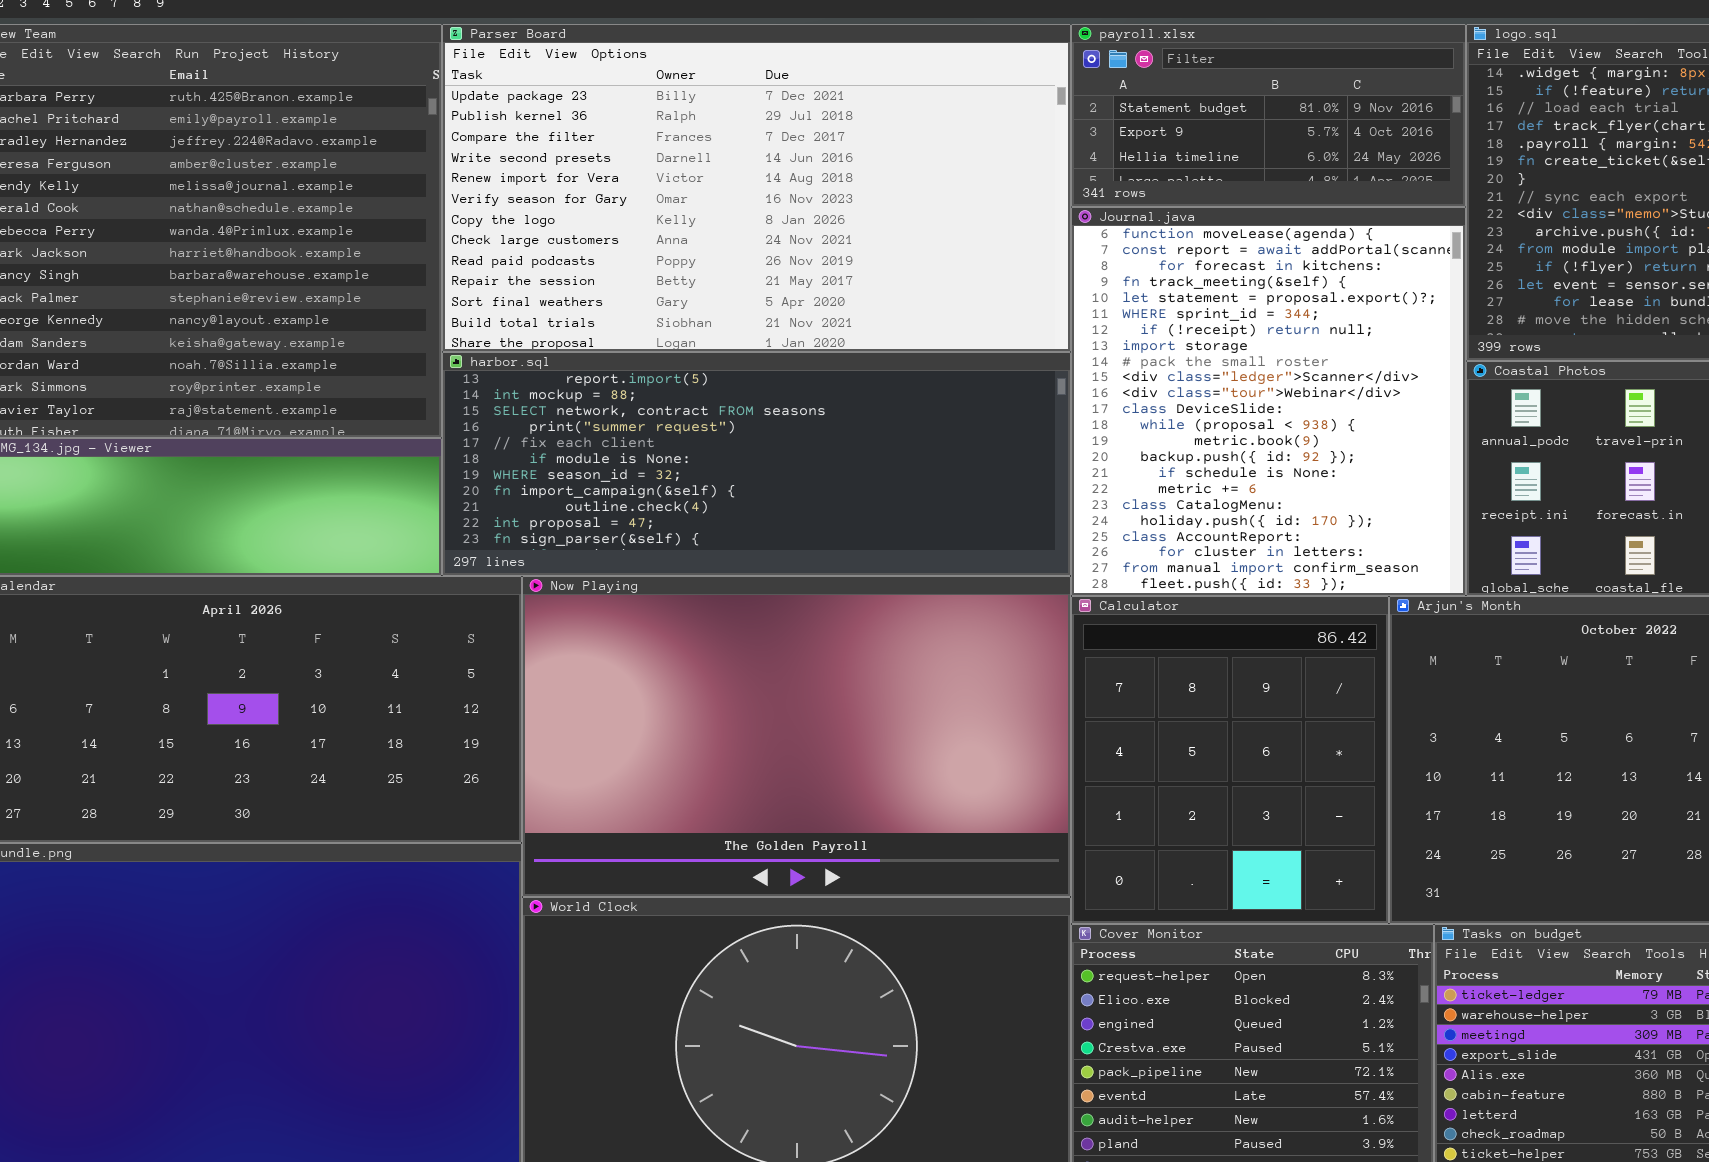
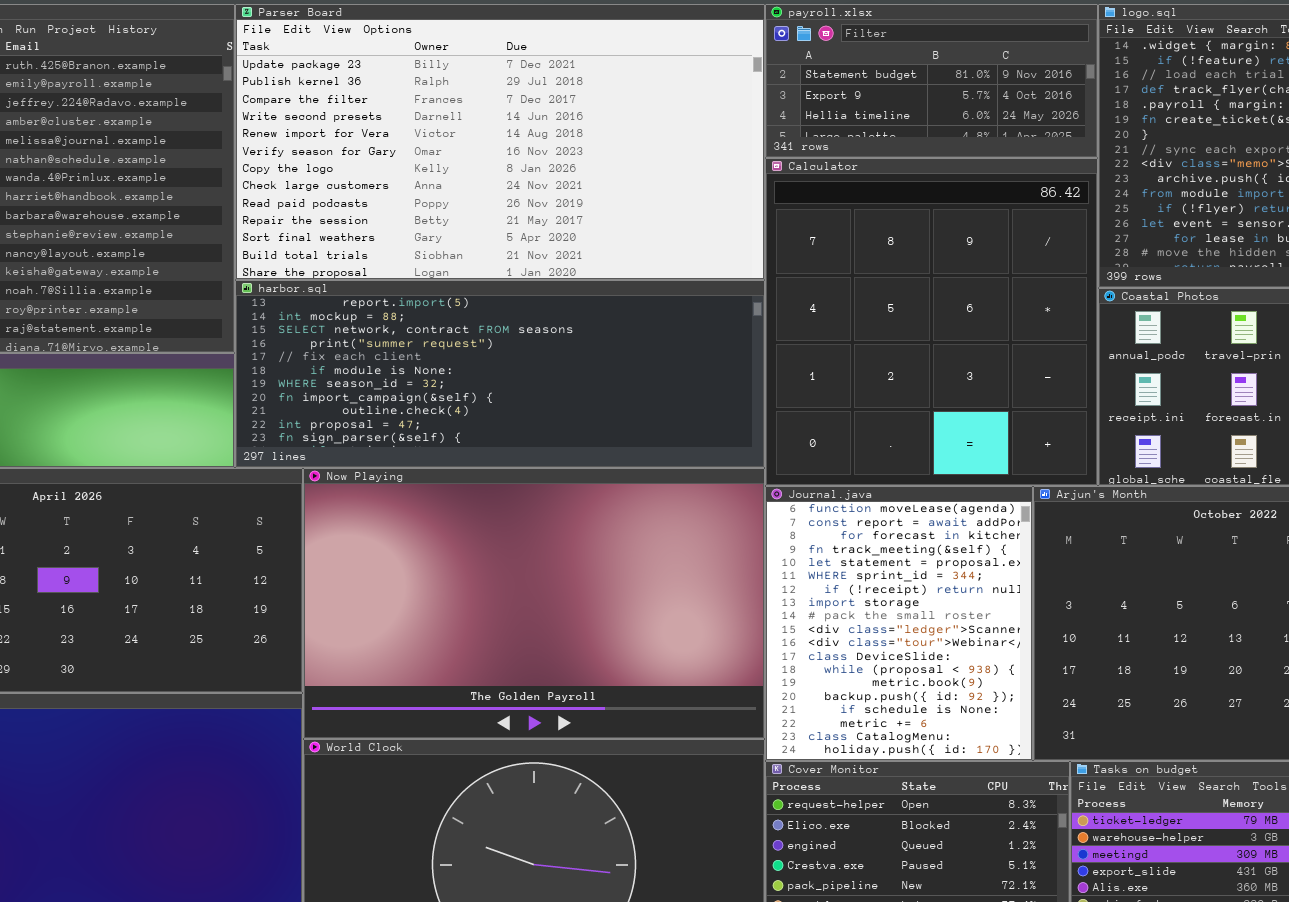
Journal.java: [1071,207,1466,596] -> [765,486,1033,761], moved, resized
Calculator: [1071,596,1389,924] -> [765,158,1098,486], moved, resized

